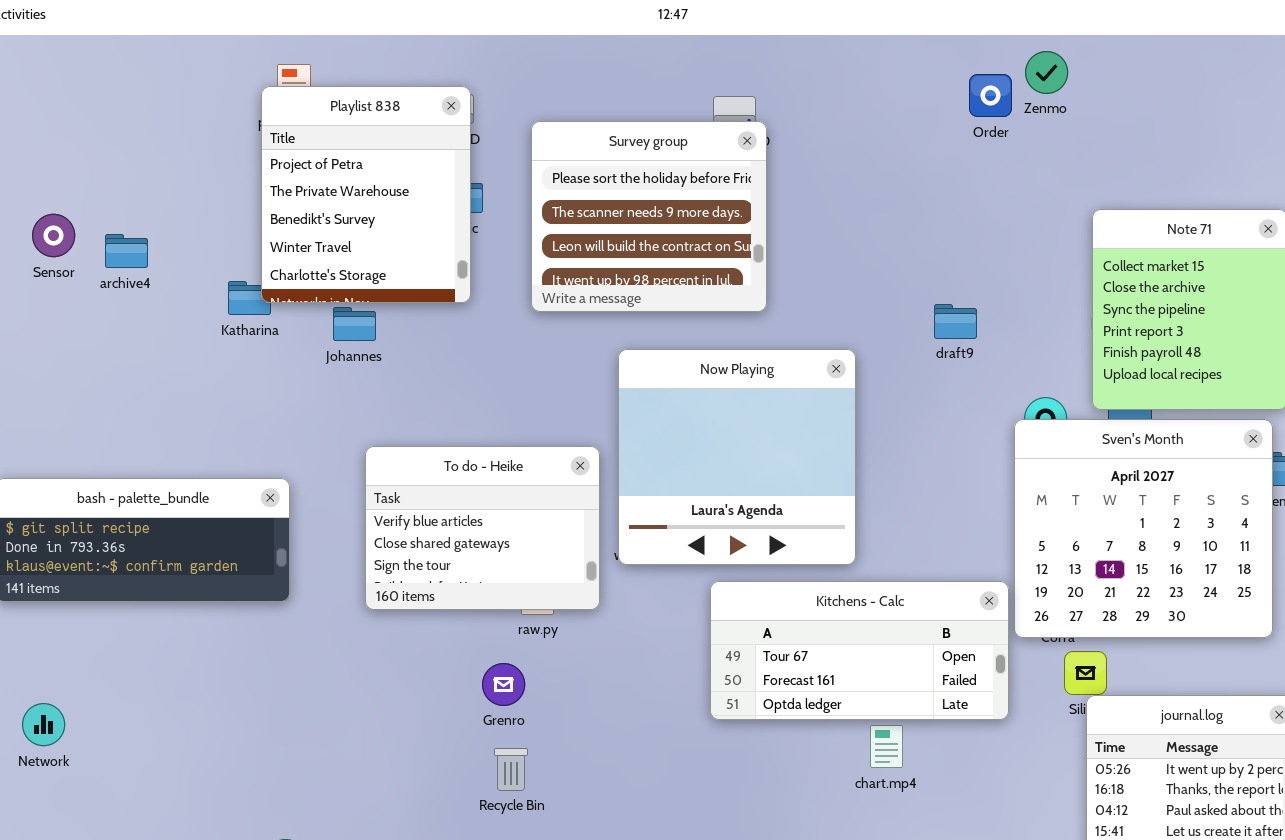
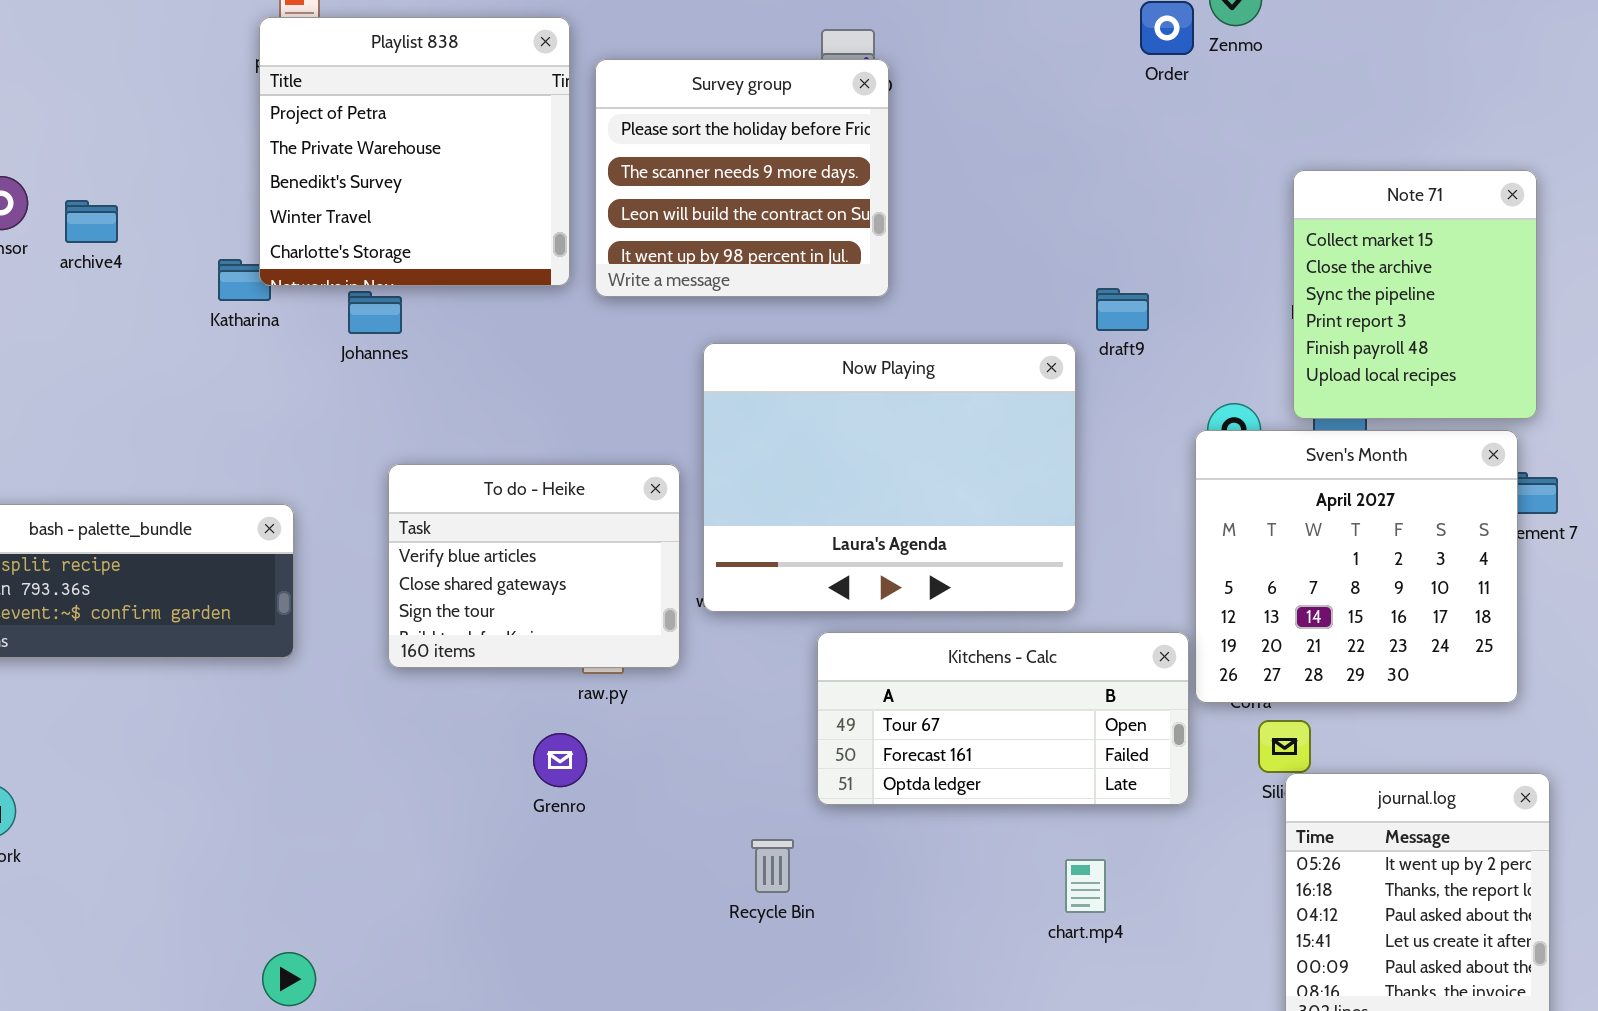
Playlist 838: [261,86,471,303] -> [259,17,570,286], resized
Now Playing: [618,349,856,565] -> [703,343,1076,612], resized
chart.mp4: [870,725,903,768] -> [1065,859,1106,913], moved
Recycle Bin: [494,748,528,791] -> [751,839,794,893], moved

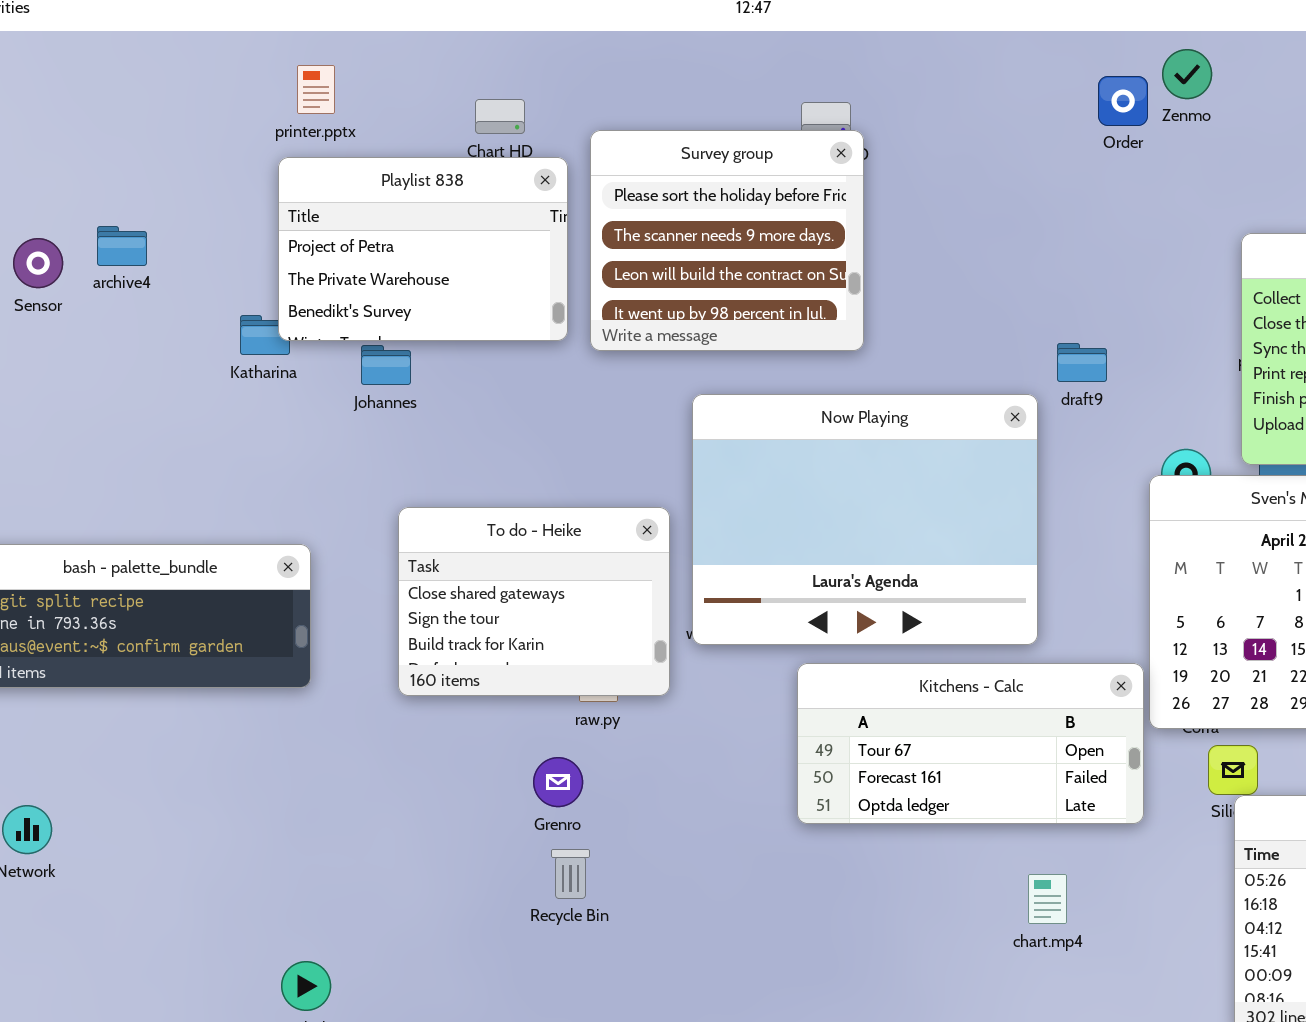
Playlist 838: [259,17,570,286] -> [278,157,568,341], resized
archive4: [65,200,118,243] -> [97,226,147,266], moved
To do - Heike: [388,464,680,668] -> [398,507,670,696], scrolled down 1 row
Recycle Bin: [751,839,794,893] -> [551,849,590,899], moved

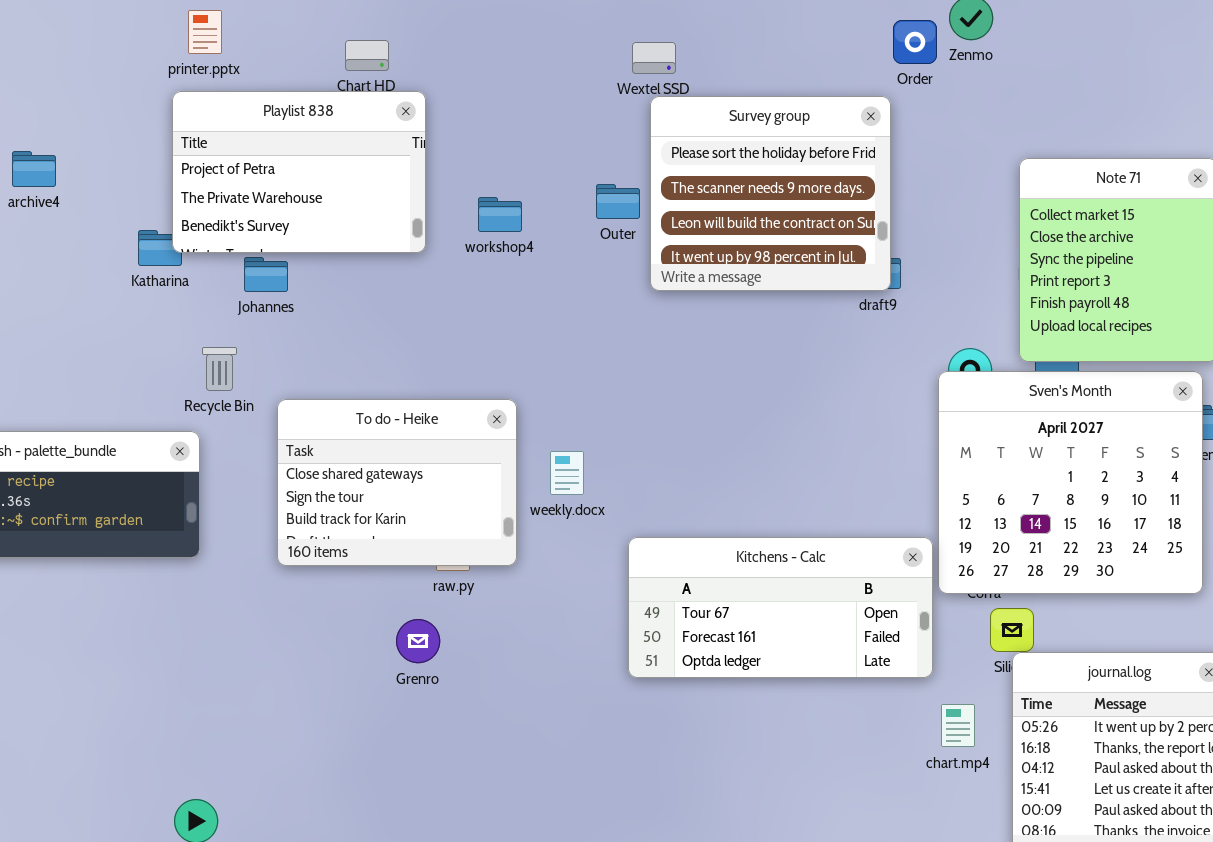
Survey group: [590,130,864,351] -> [650,96,891,291], moved
Now Playing: [692,394,1038,645] -> none, closed
Recycle Bin: [551,849,590,899] -> [202,347,237,391], moved
chart.mp4: [1028,874,1067,924] -> [941,704,975,747], moved

